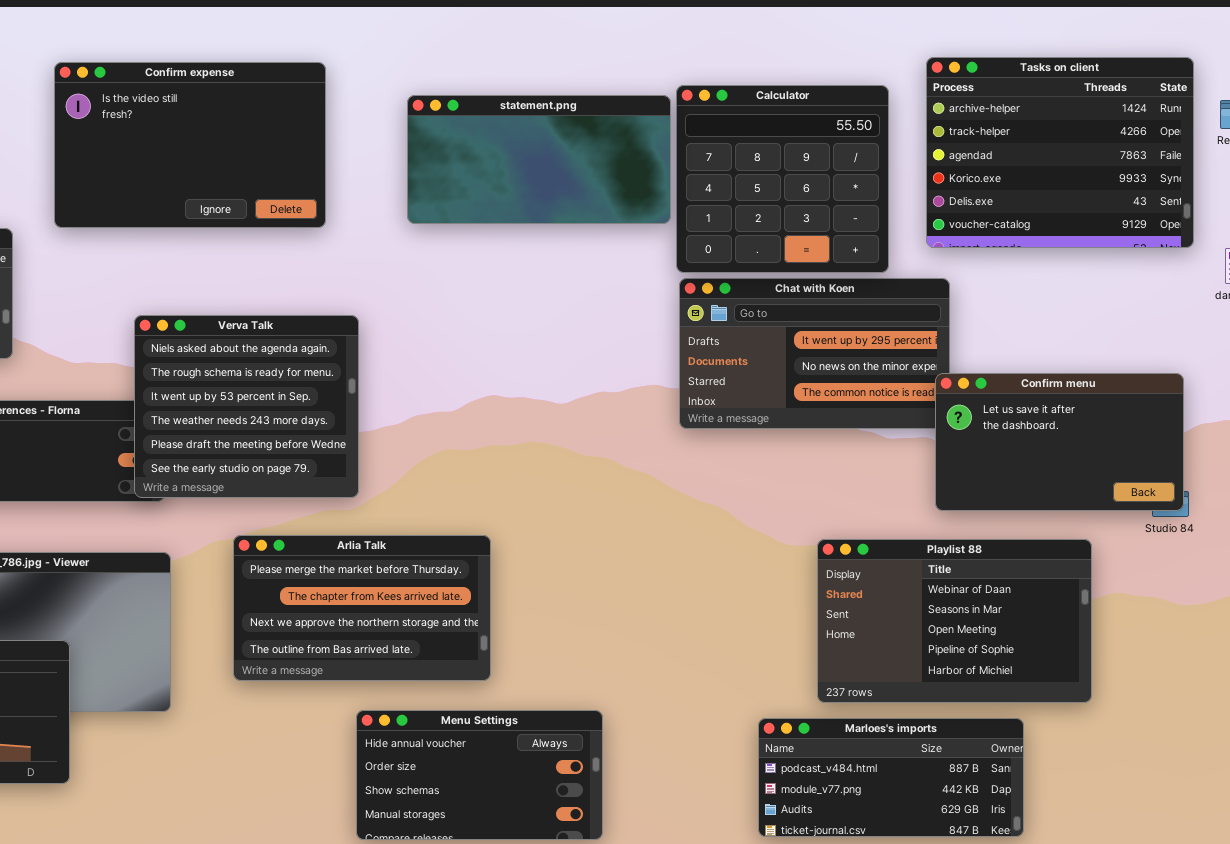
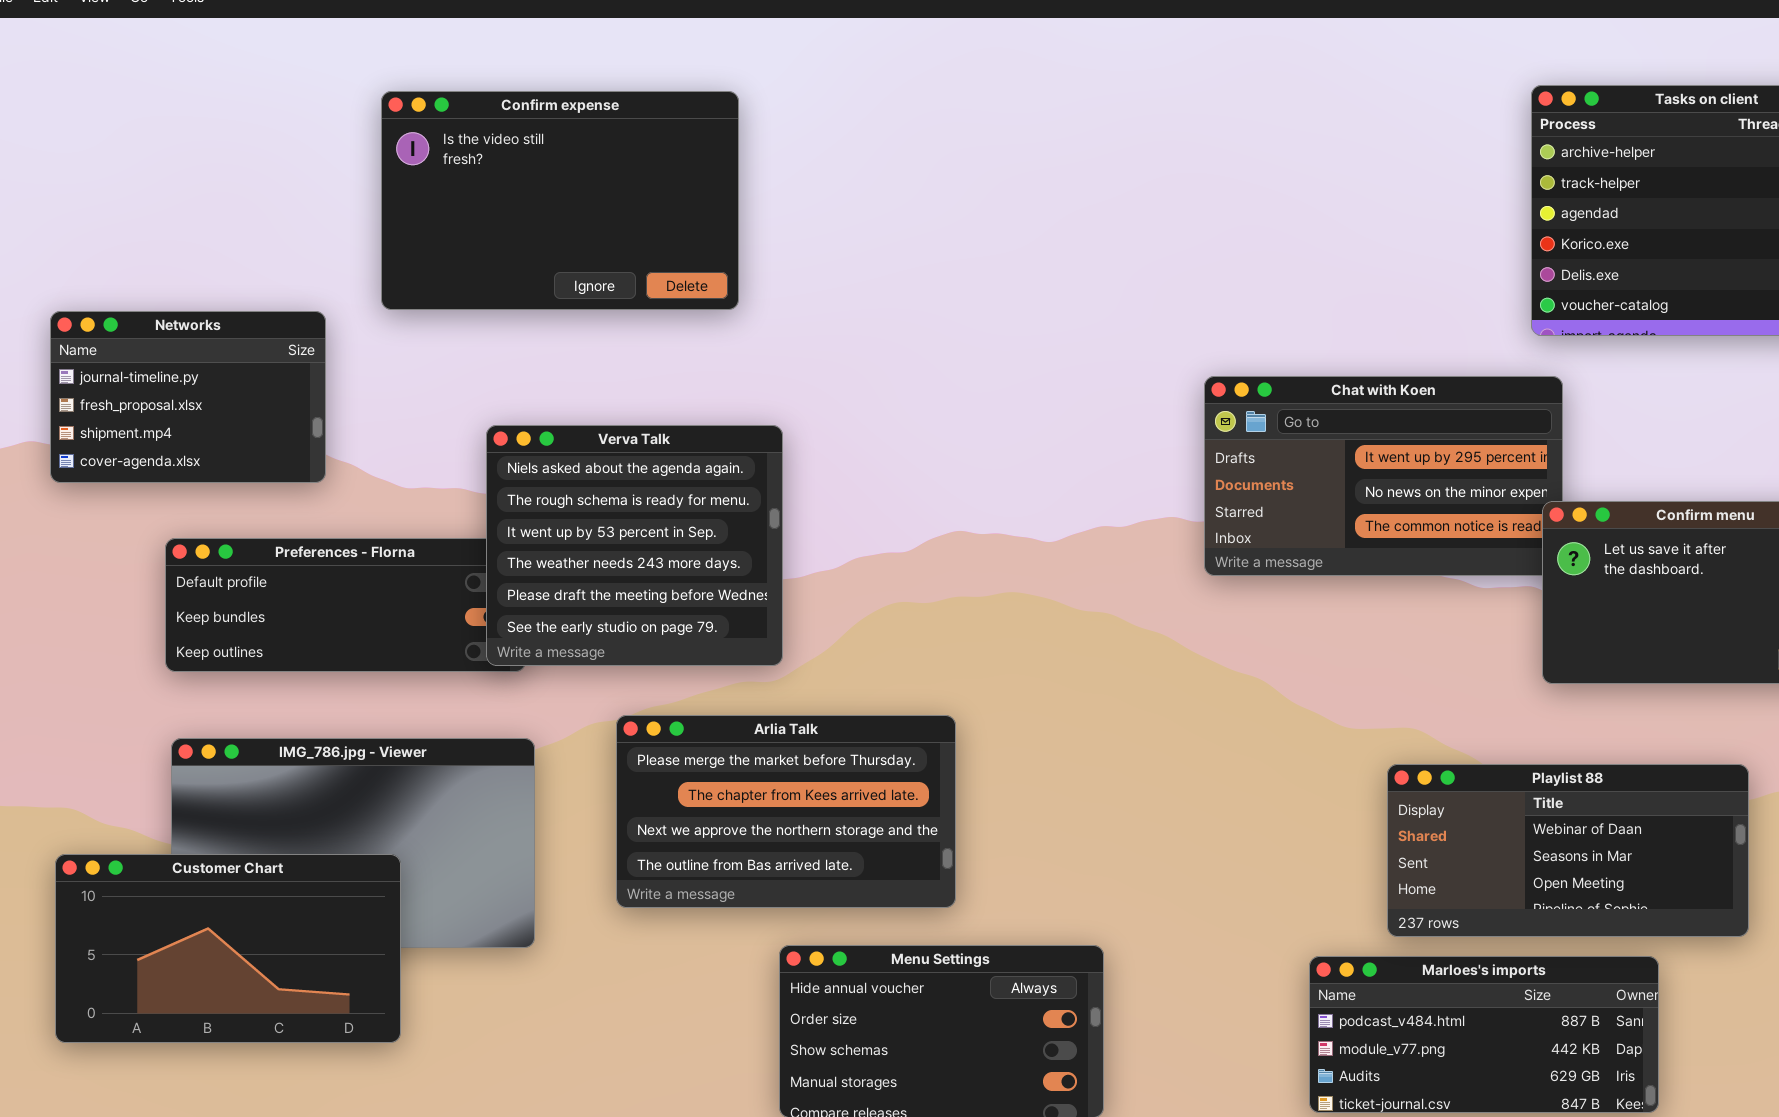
Calculator: [676,85,889,273] -> none, closed
statement.png: [407,95,671,224] -> none, closed
Playlist 88: [817,539,1092,703] -> [1387,764,1749,937], resized

